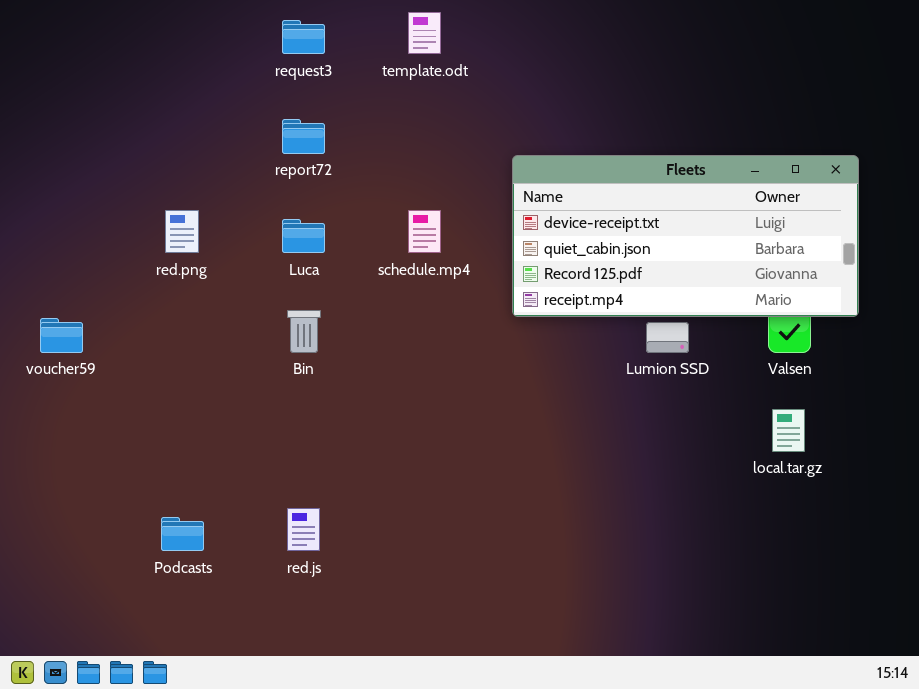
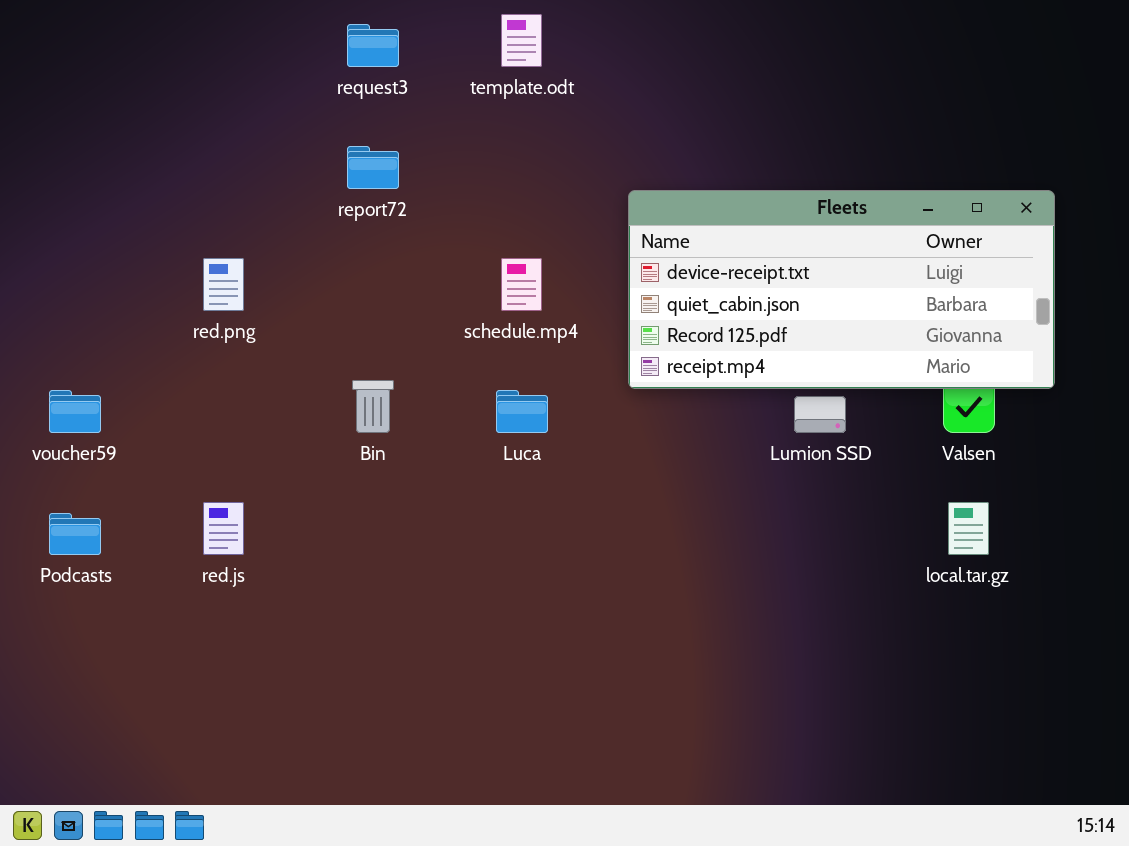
Luca: [282,219,325,253] -> [496,390,548,433], moved
red.js: [287,508,320,551] -> [203,502,244,555], moved
Podcasts: [161,517,204,551] -> [49,513,101,555], moved

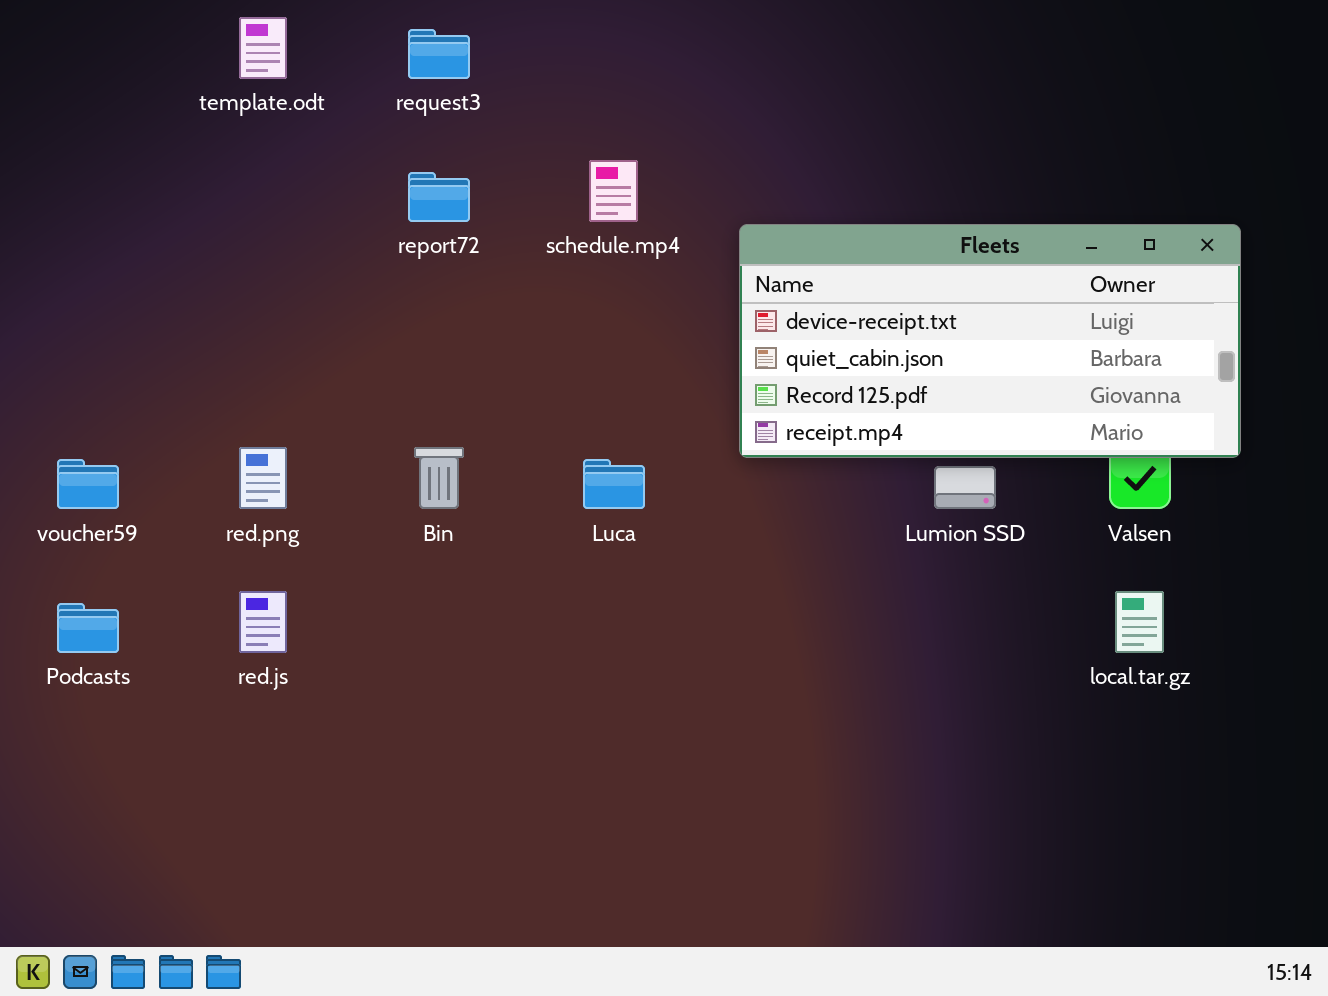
template.odt: [501,14,542,67] -> [239,17,287,79], moved
red.png: [203,258,244,311] -> [239,447,287,509], moved
schedule.mp4: [501,258,542,311] -> [589,160,638,222], moved

